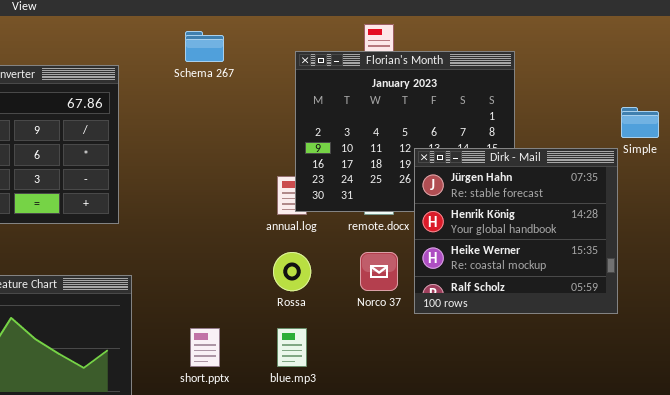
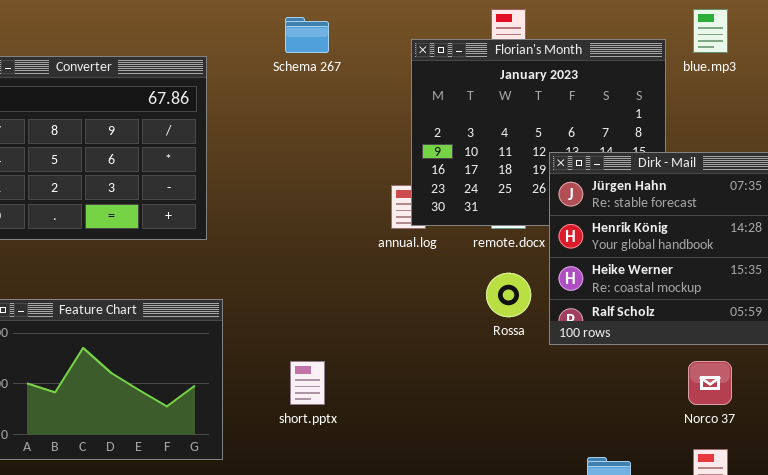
Rossa: [273,252,311,291] -> [486,273,531,317], moved
Norco 37: [360,252,398,291] -> [688,361,732,405], moved
blue.mp3: [277,328,307,367] -> [693,9,728,53], moved

